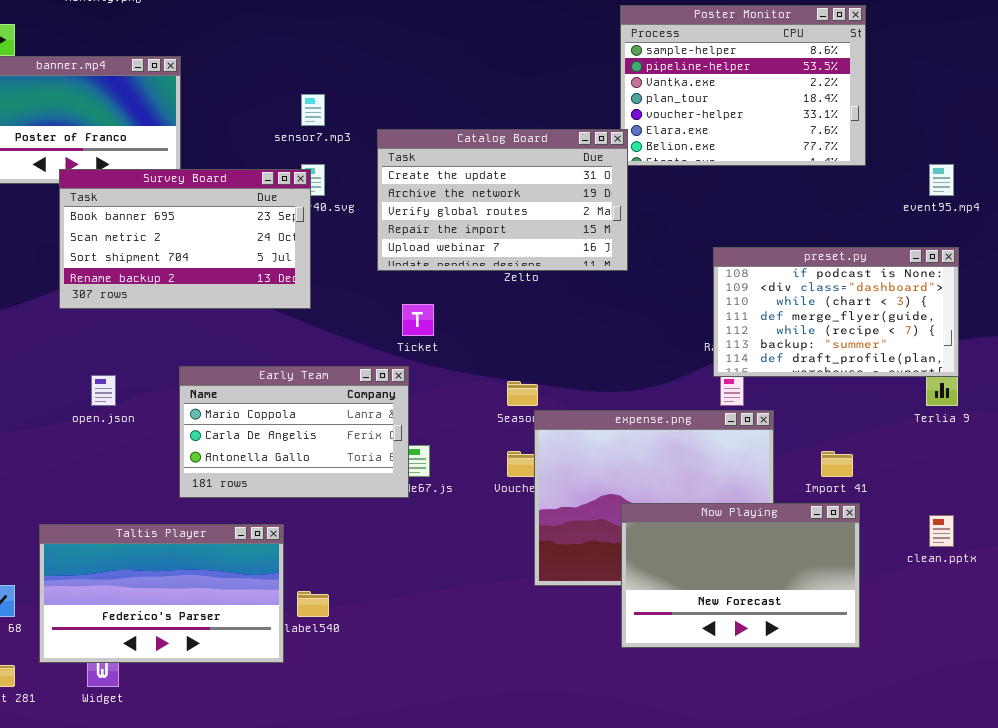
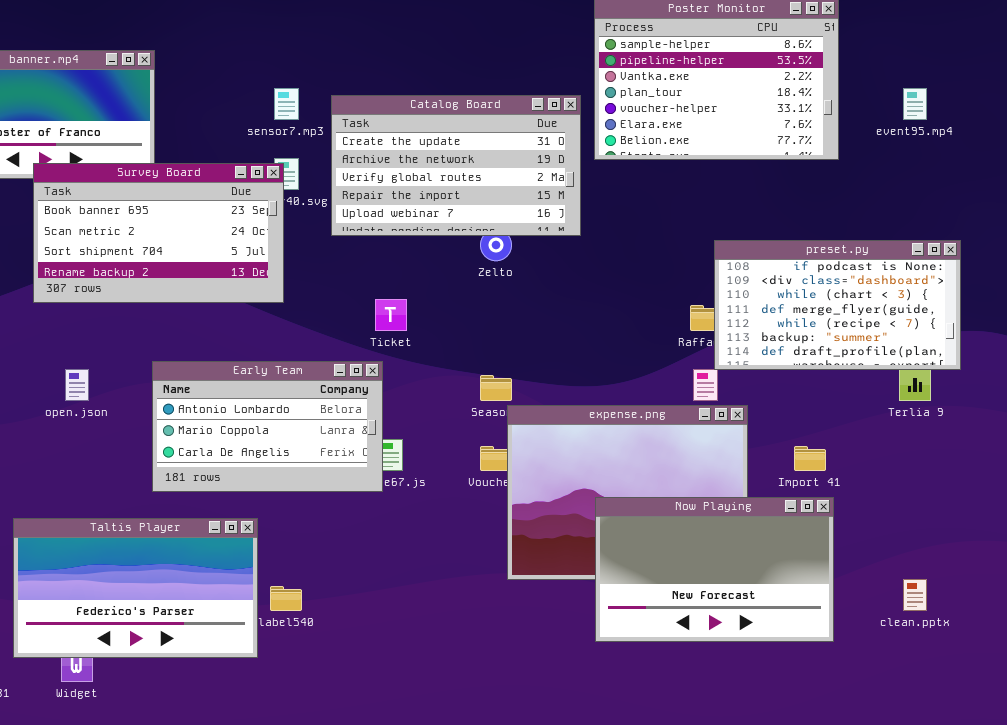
Catalog Board: [377,129,628,271] -> [331,95,581,236], moved
event95.mp4: [929,164,954,196] -> [903,88,927,120], moved
preset.py: [713,247,959,377] -> [714,240,961,370], moved
Early Team: [179,366,409,498] -> [152,361,383,492], scrolled up 1 row
clean.pptx: [929,515,954,547] -> [903,579,927,611], moved

